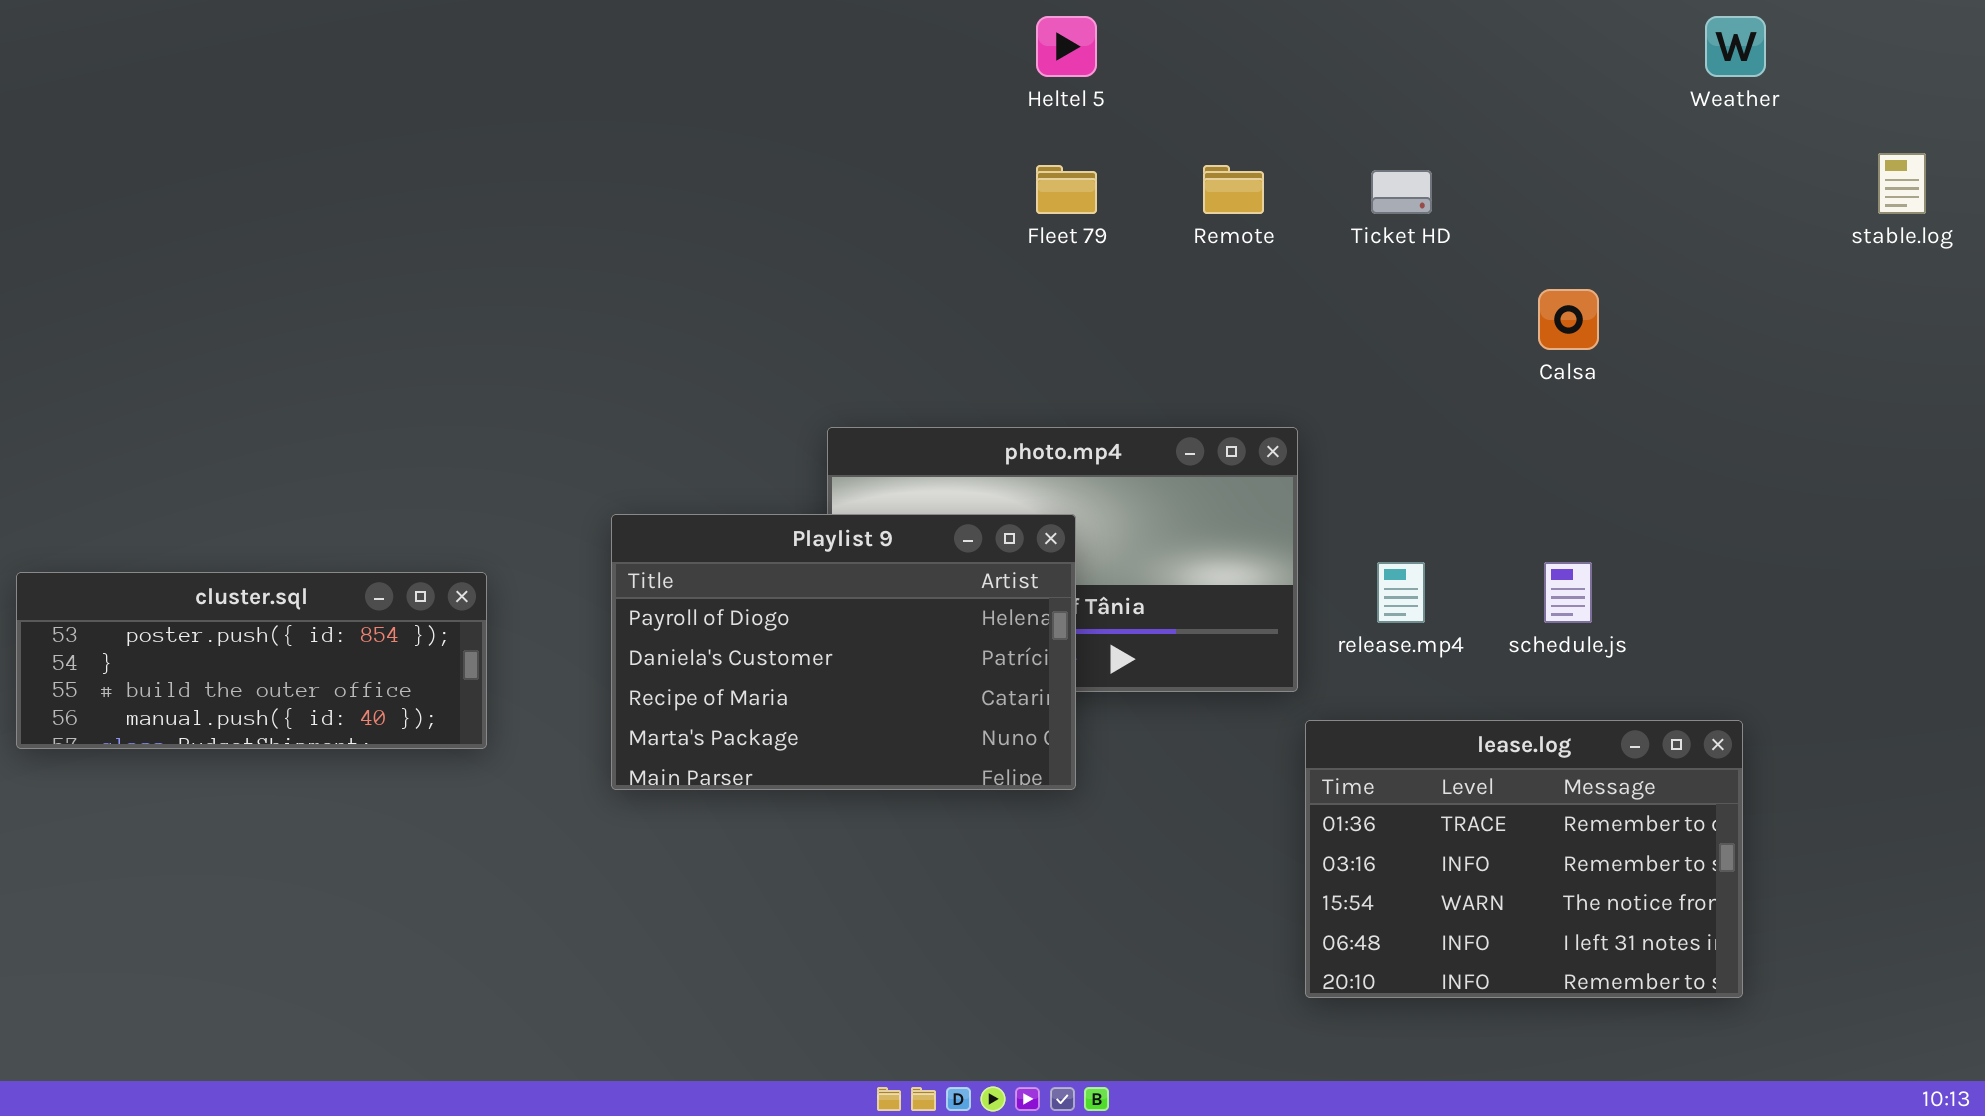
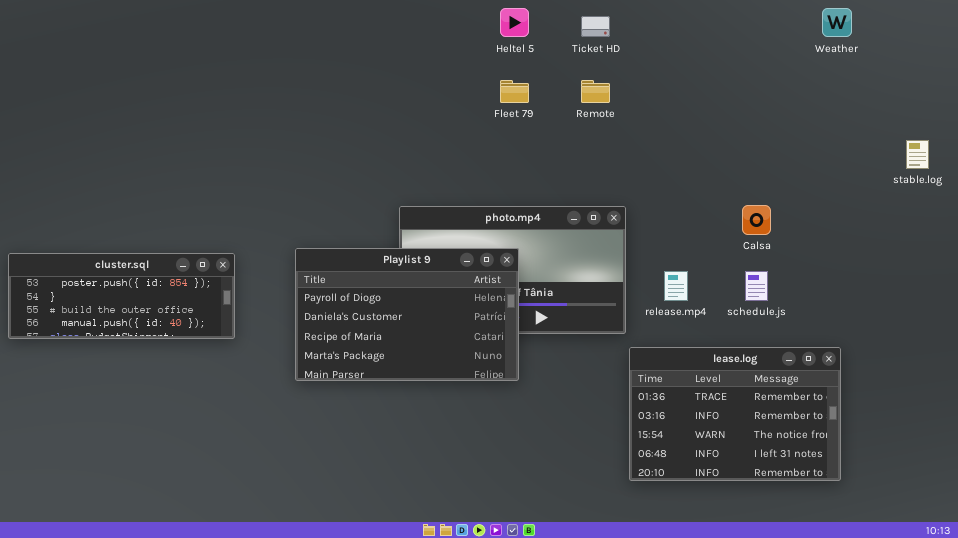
stable.log: [1878,153,1926,214] -> [906,140,929,169], moved
Ticket HD: [1371,170,1432,214] -> [581,16,610,37], moved
Calsa: [1538,289,1599,350] -> [742,205,771,235], moved
cluster.sql: [16,572,487,749] -> [8,253,235,339], moved

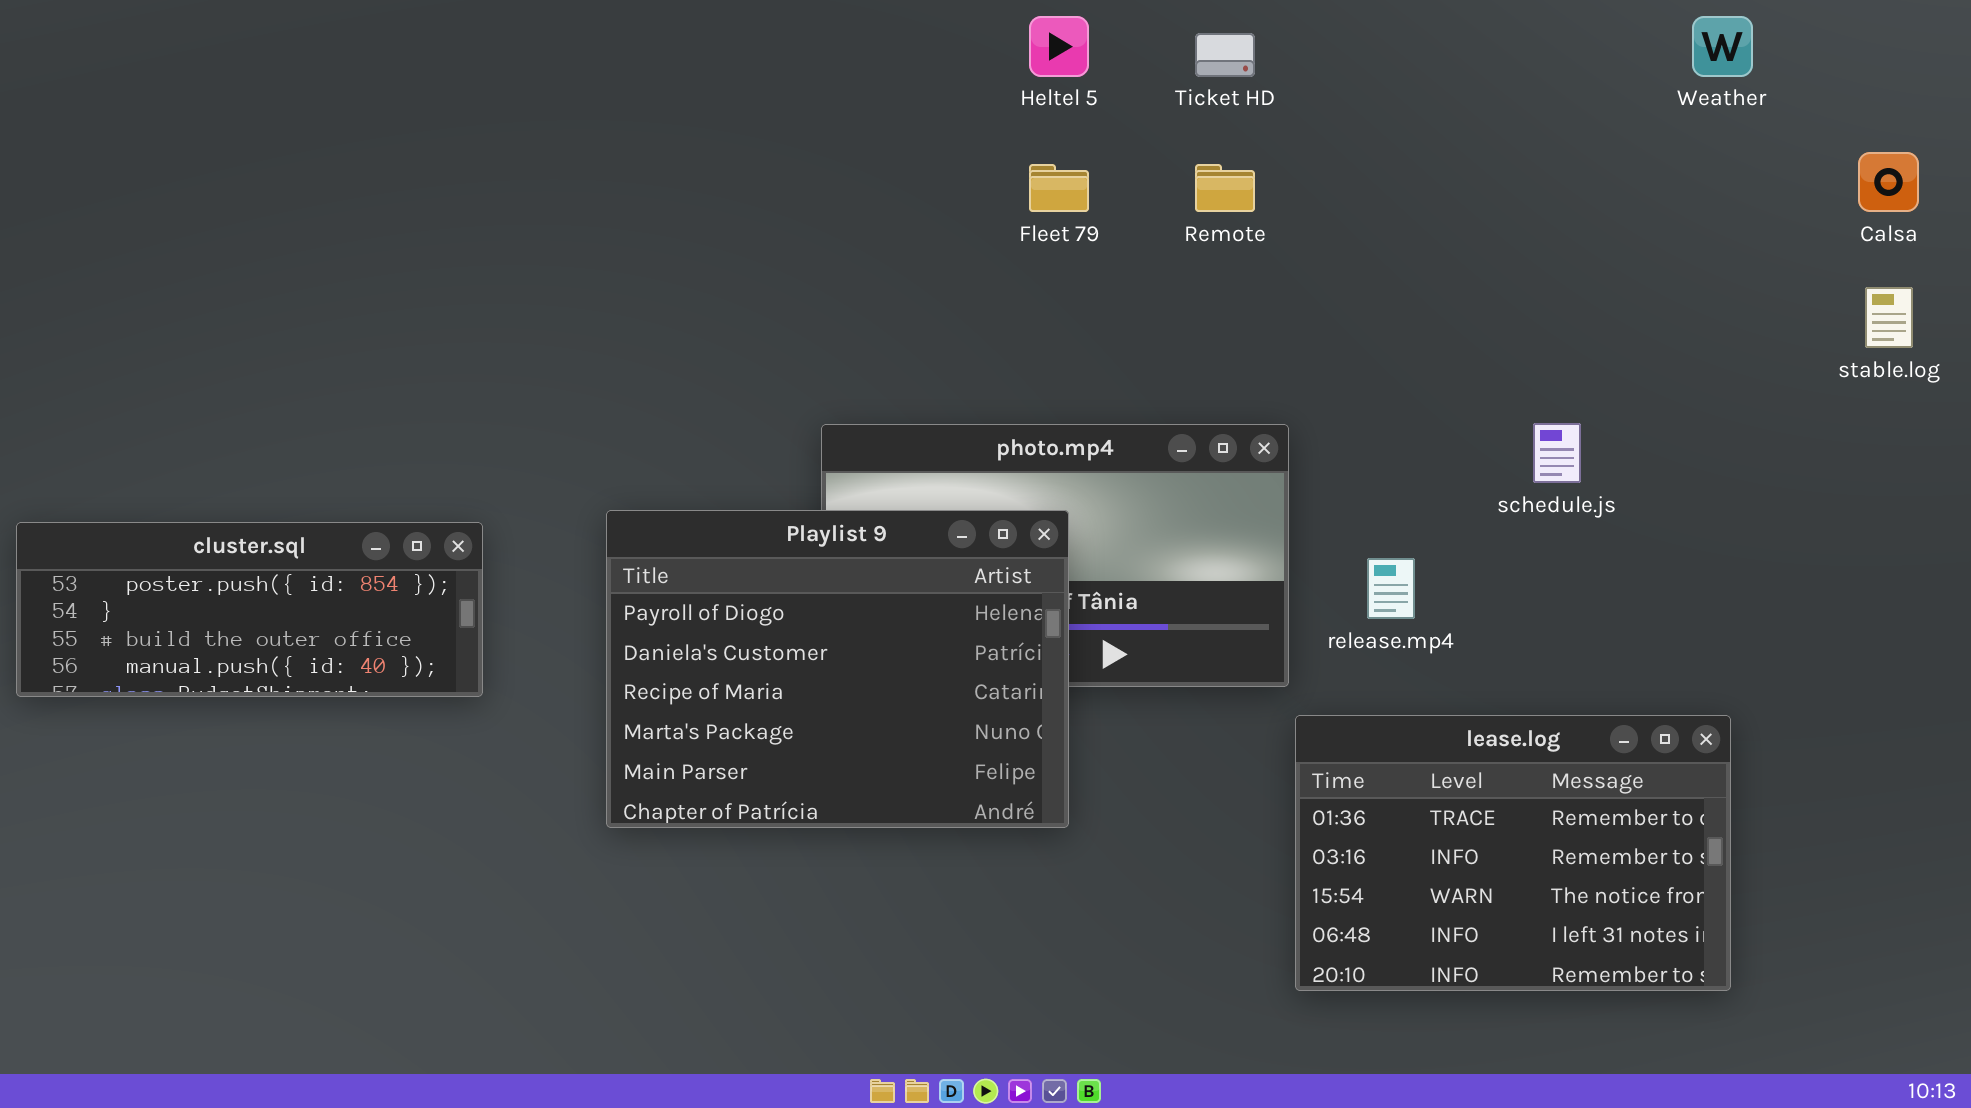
Calsa: [742,205,771,235] -> [1858,152,1919,212], moved
Playlist 9: [295,248,519,381] -> [606,510,1069,828], resized
schedule.js: [745,271,768,301] -> [1533,423,1581,483], moved

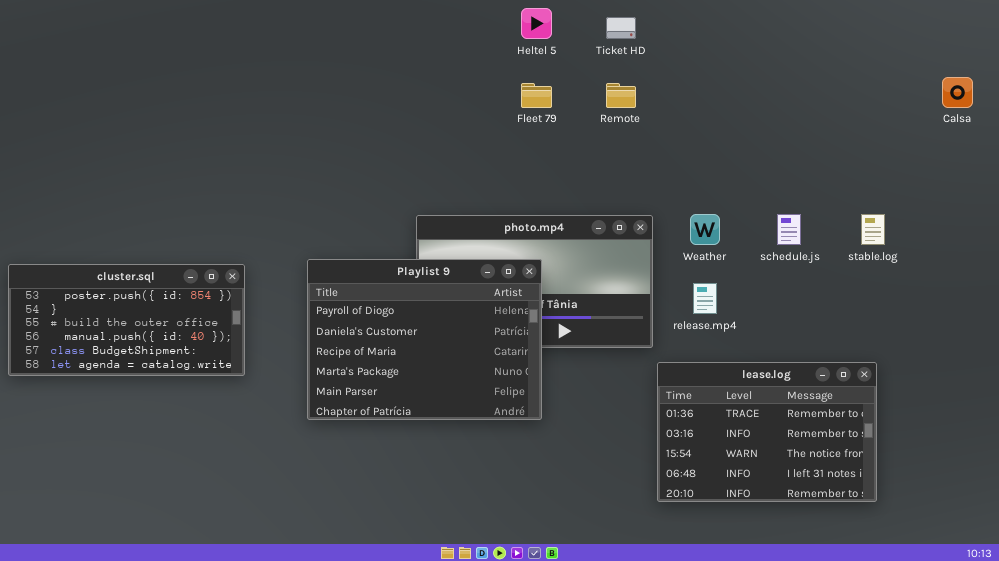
Weather: [1692,16,1753,77] -> [690,214,720,245], moved
stable.log: [1865,287,1913,348] -> [861,214,885,245], moved
cluster.sql: [16,522,483,697] -> [8,264,245,376], resized

